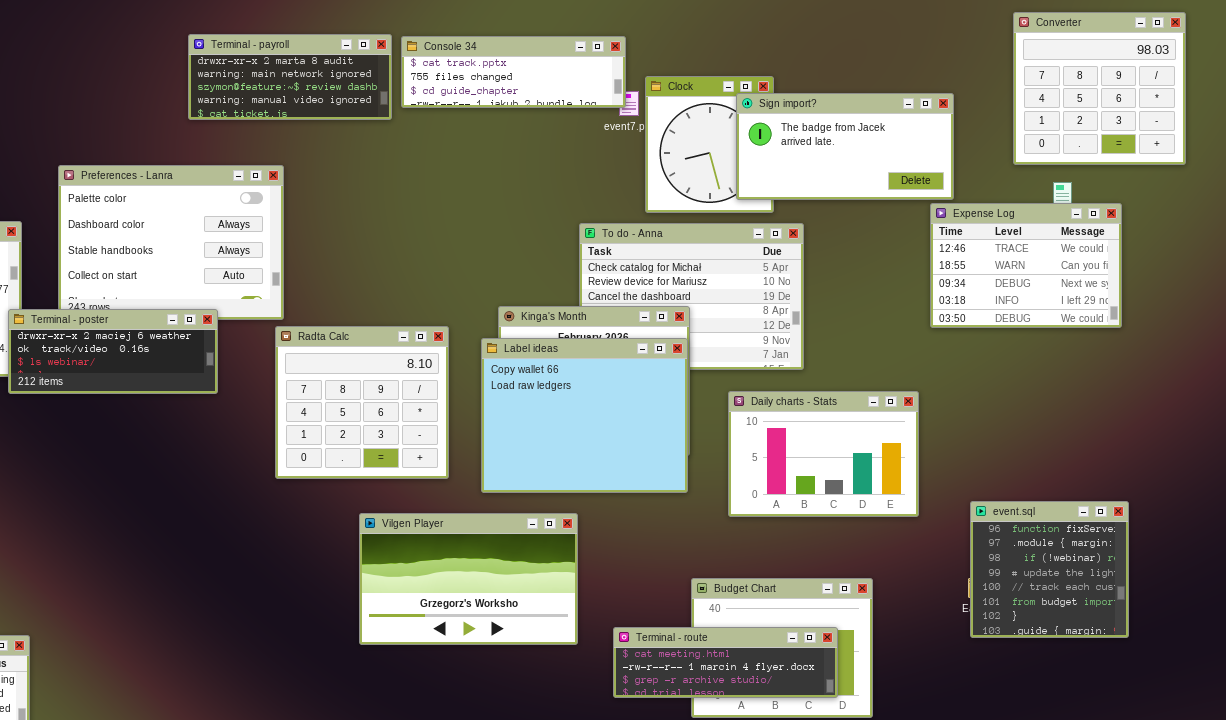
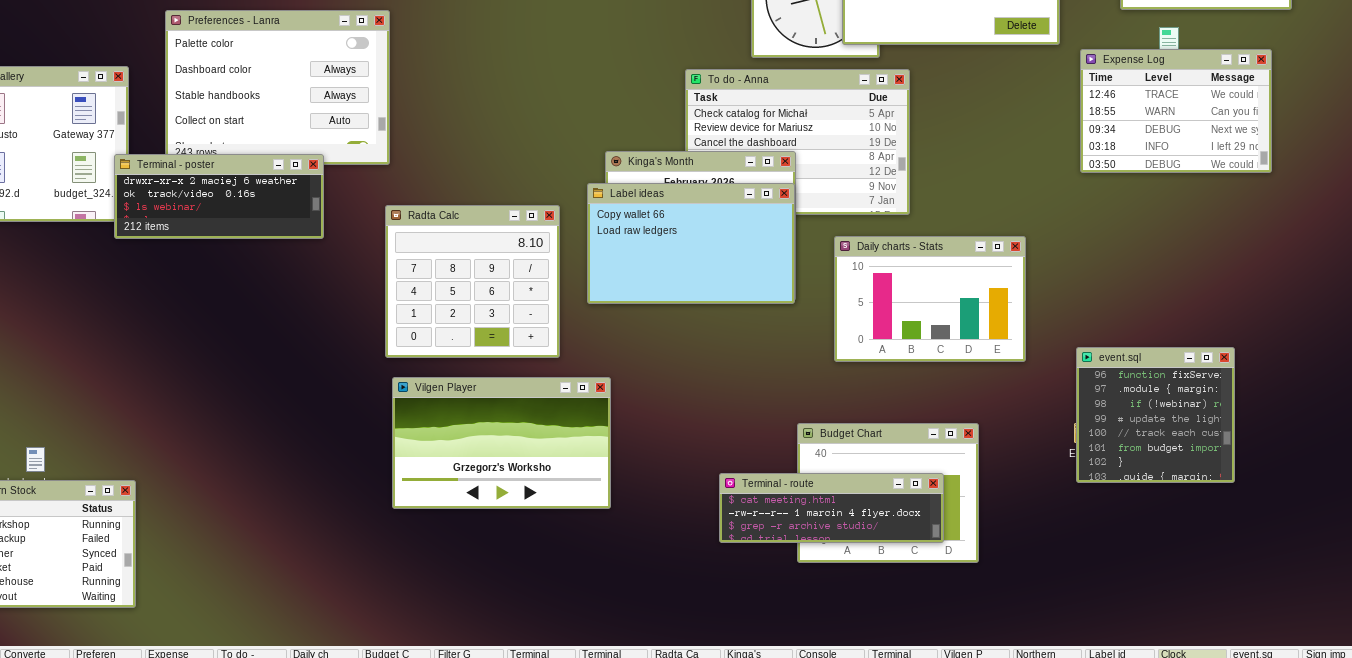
Expense Log: [930,203,1122,328] -> [1080,49,1272,173], moved
Radta Calc: [275,326,449,479] -> [385,205,560,358], moved
Label ideas: [481,338,688,493] -> [587,183,795,304], resized
Vilgen Player: [359,513,578,645] -> [392,377,611,509], moved

